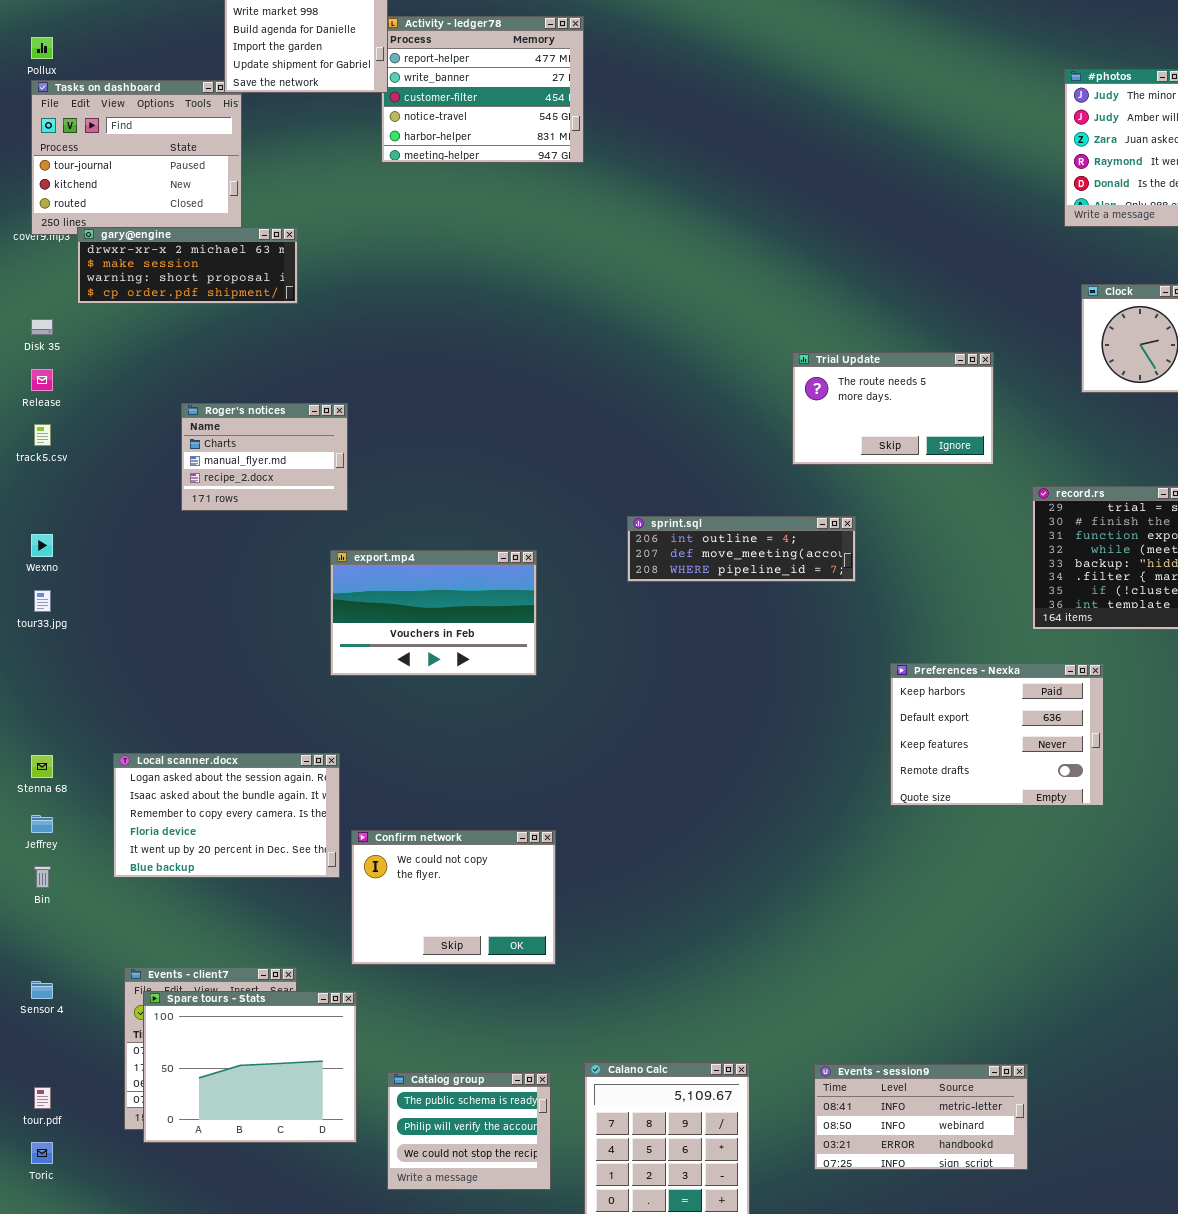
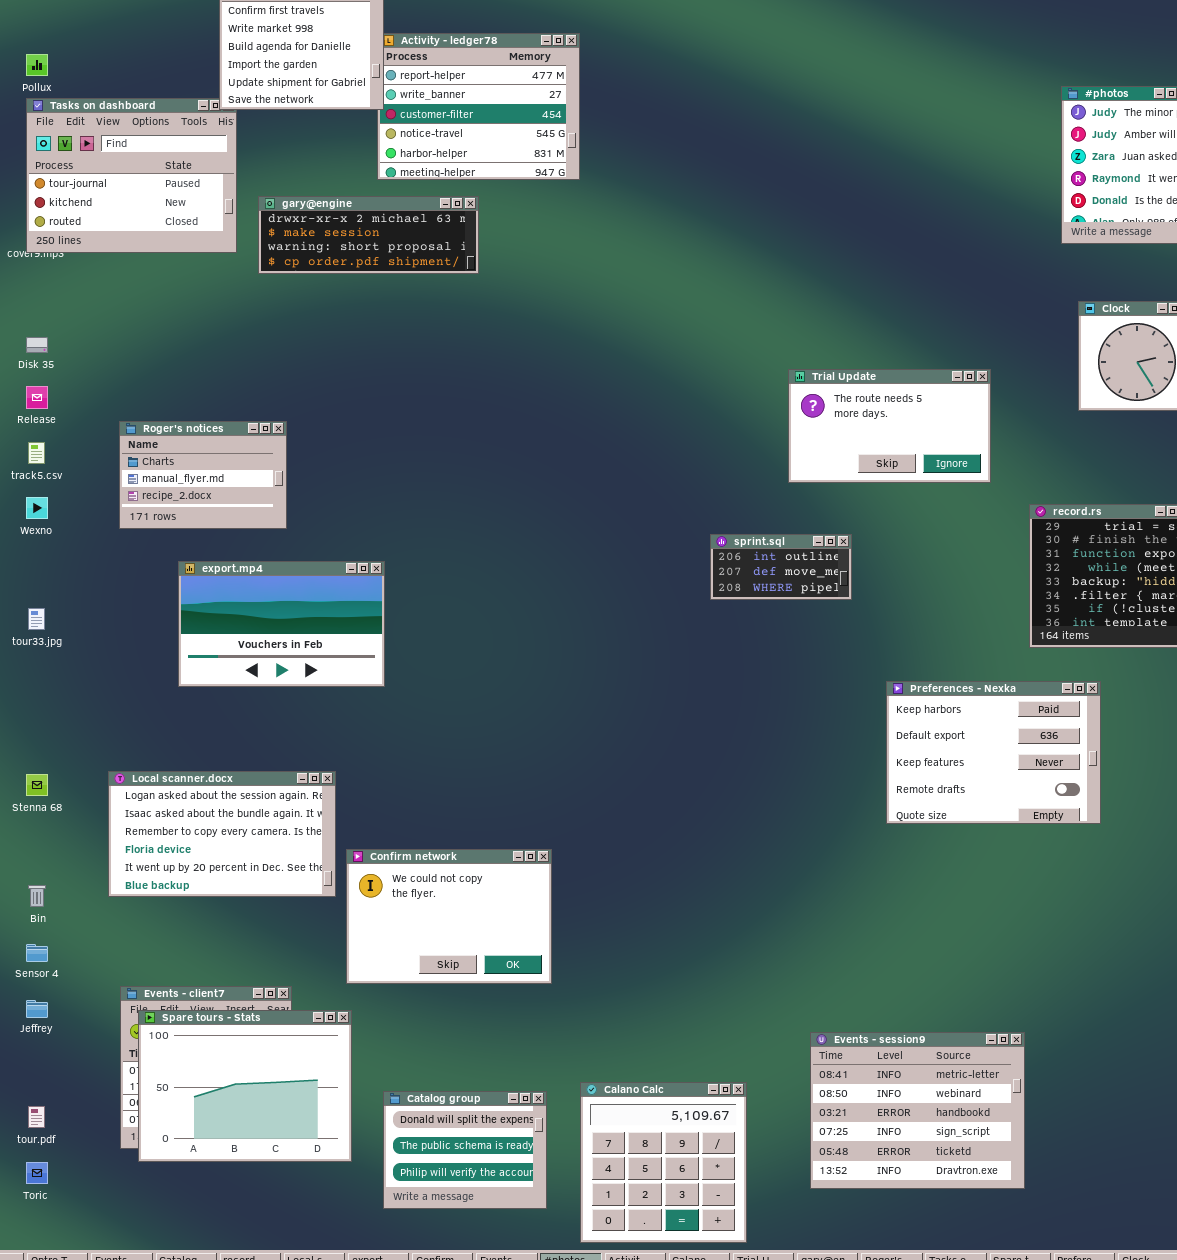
gary@engine: [77,227,298,304] -> [258,196,479,274], moved
Roger's notices: [181,403,348,511] -> [119,421,287,529], moved
sprint.sql: [627,516,856,582] -> [710,534,852,600], resized
Wexno: [31,534,53,557] -> [26,497,48,519], moved
export.mp4: [330,550,537,676] -> [178,561,385,687], moved
Jeffrey: [31,815,53,833] -> [26,1000,48,1018], moved
Sensor 4: [31,981,53,999] -> [26,944,48,962], moved
Events - session9: [814,1064,1028,1170] -> [810,1032,1025,1189], resized
Catalog group: [387,1072,551,1190] -> [383,1091,547,1209], scrolled up 1 row

